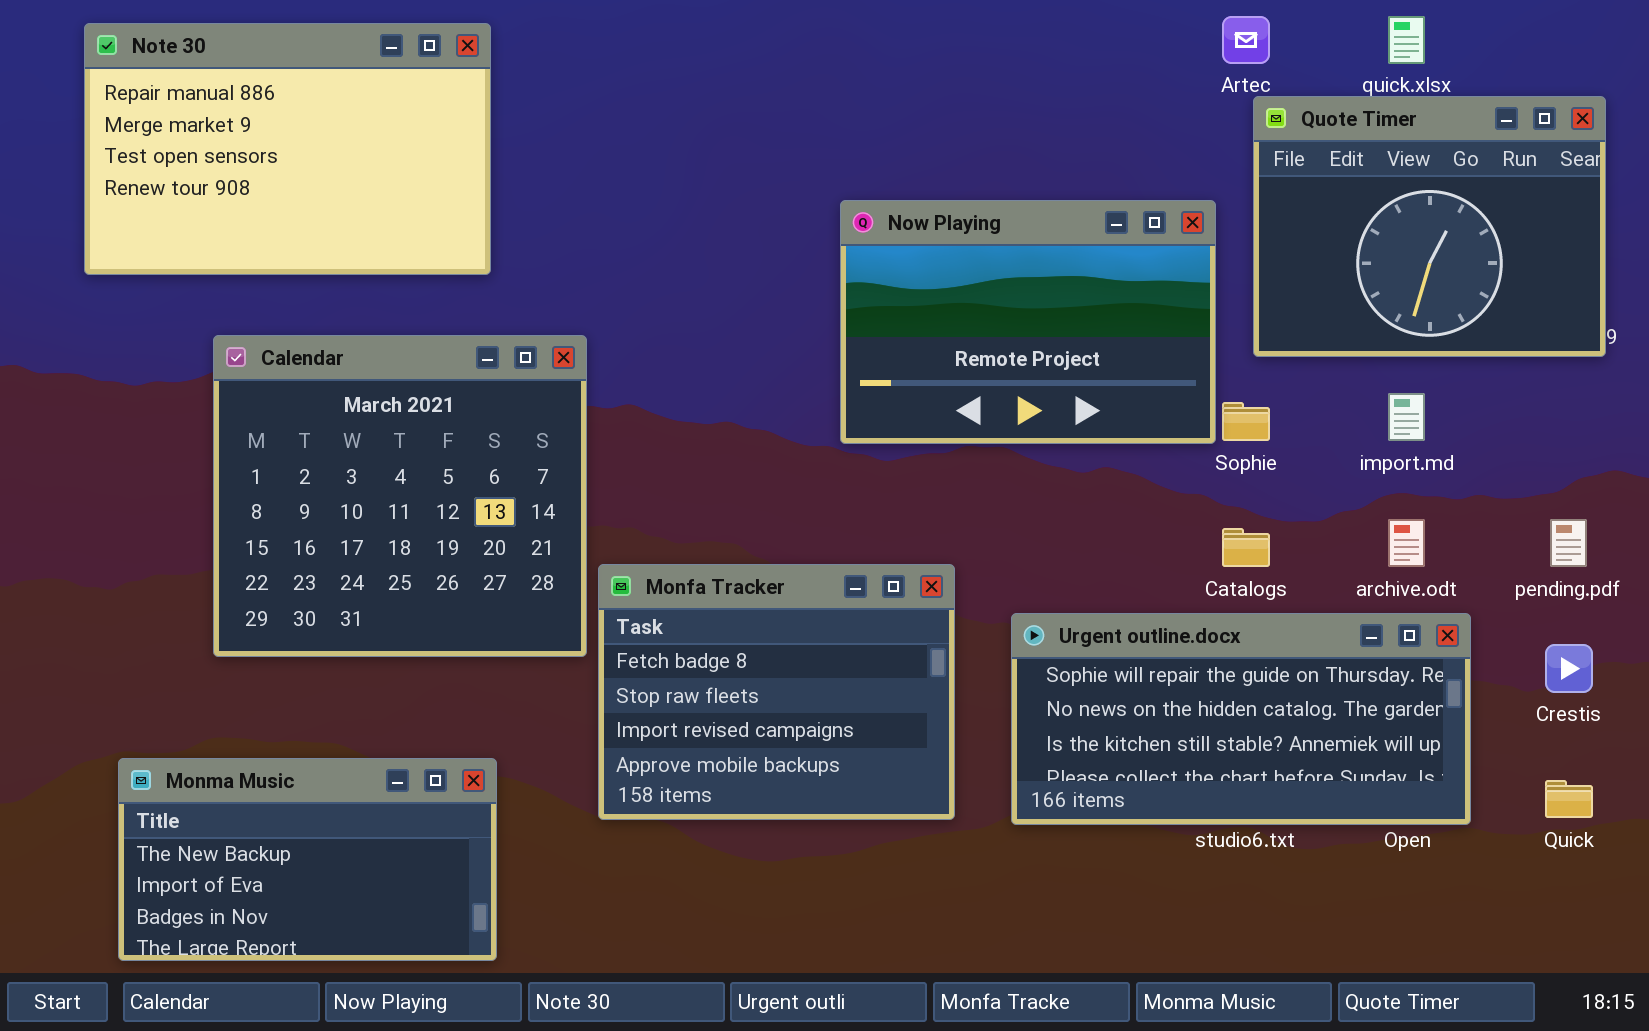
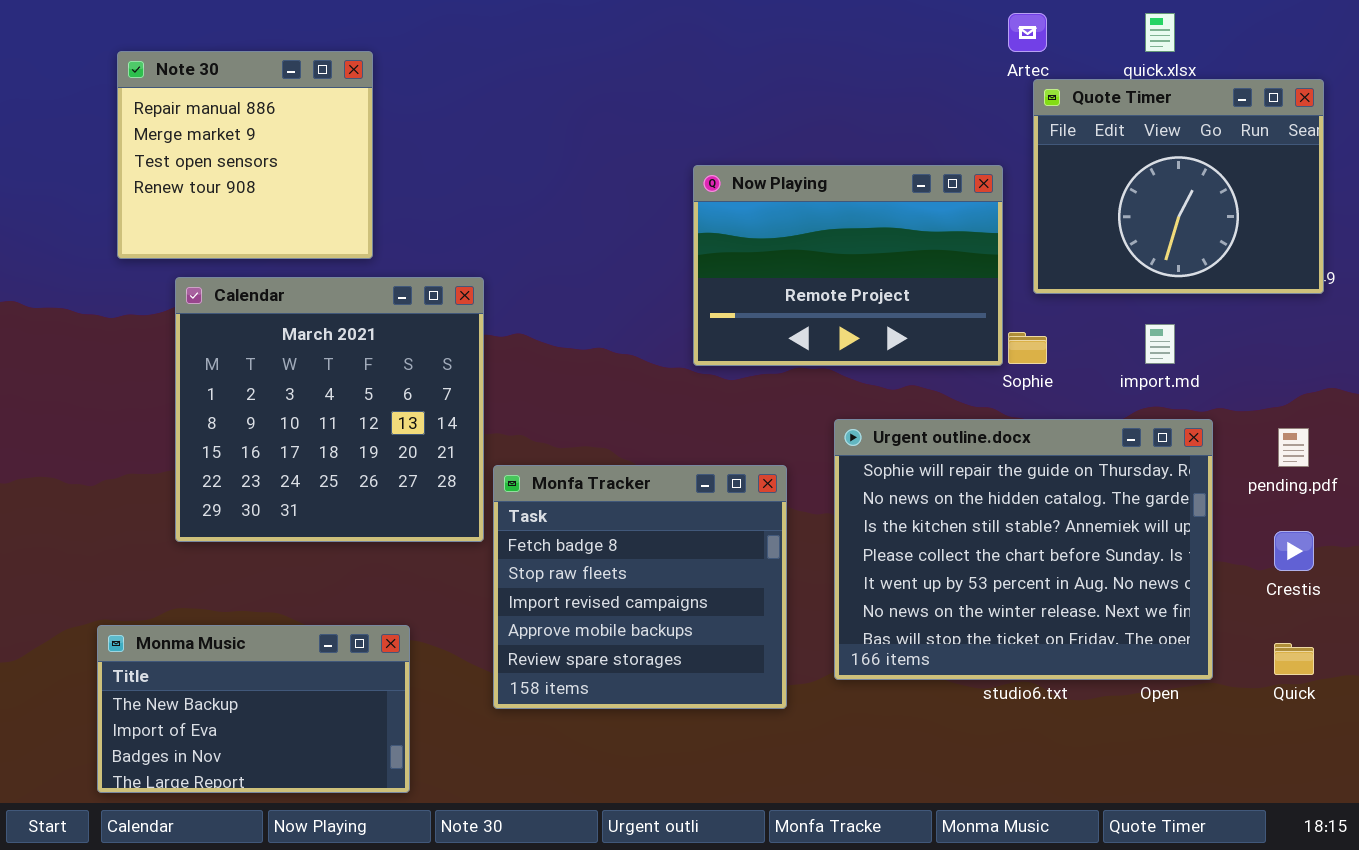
Note 30: [84,23,491,275] -> [117,51,373,259], moved, resized
Monfa Tracker: [598,564,955,820] -> [493,465,787,709], resized
Urgent outline.docx: [1011,613,1471,825] -> [834,419,1213,680], resized

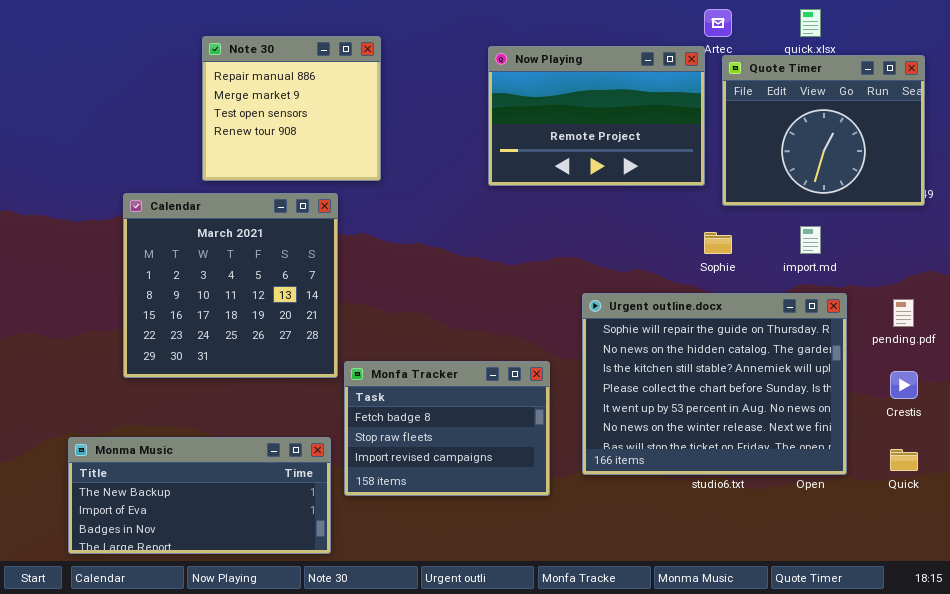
Note 30: [117,51,373,259] -> [202,36,381,181], moved
Now Playing: [693,165,1003,366] -> [488,46,705,186], moved
Monfa Tracker: [493,465,787,709] -> [344,361,550,496], resized
Monma Music: [97,625,410,793] -> [68,437,331,554], resized

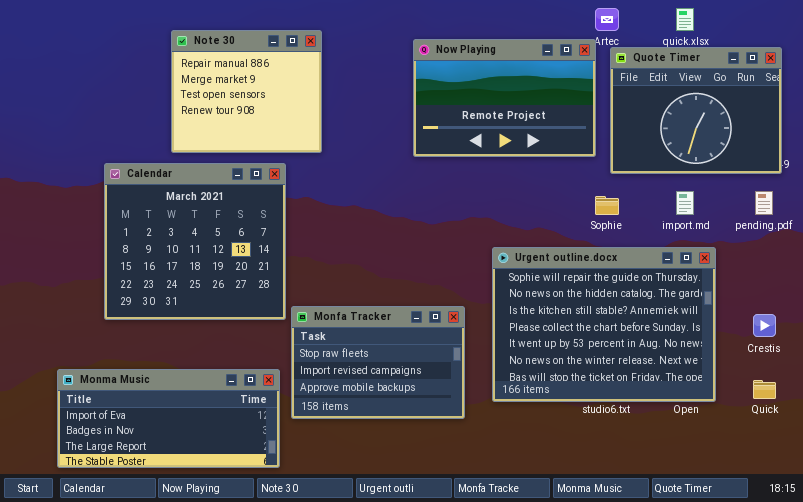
pending.pdf: [893,299,914,327] -> [755,191,773,215], moved
Monfa Tracker: [344,361,550,496] -> [291,306,465,419], scrolled down 1 row
Monma Music: [68,437,331,554] -> [57,369,280,468], scrolled down 1 row

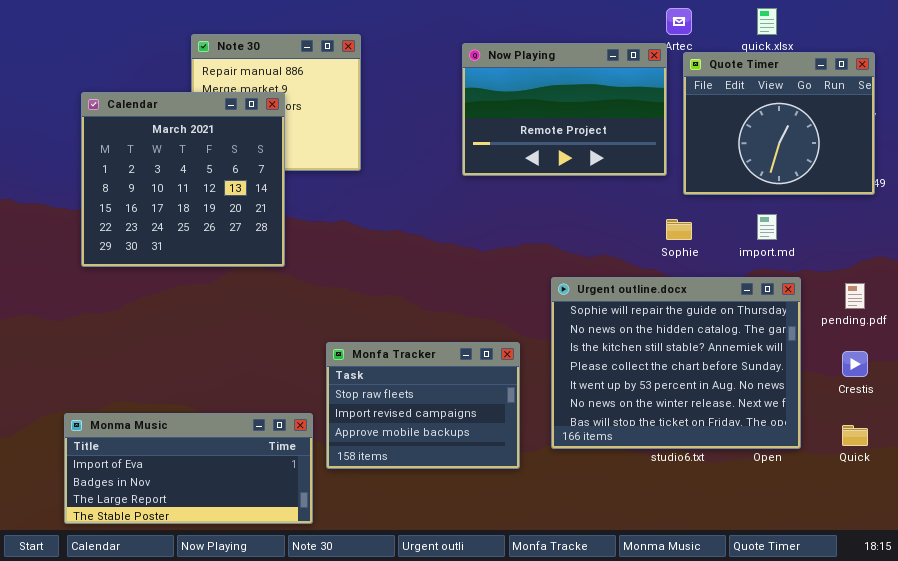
Calendar: [104,163,286,320] -> [81,92,285,267], moved
pending.pdf: [755,191,773,215] -> [845,283,865,309], moved

